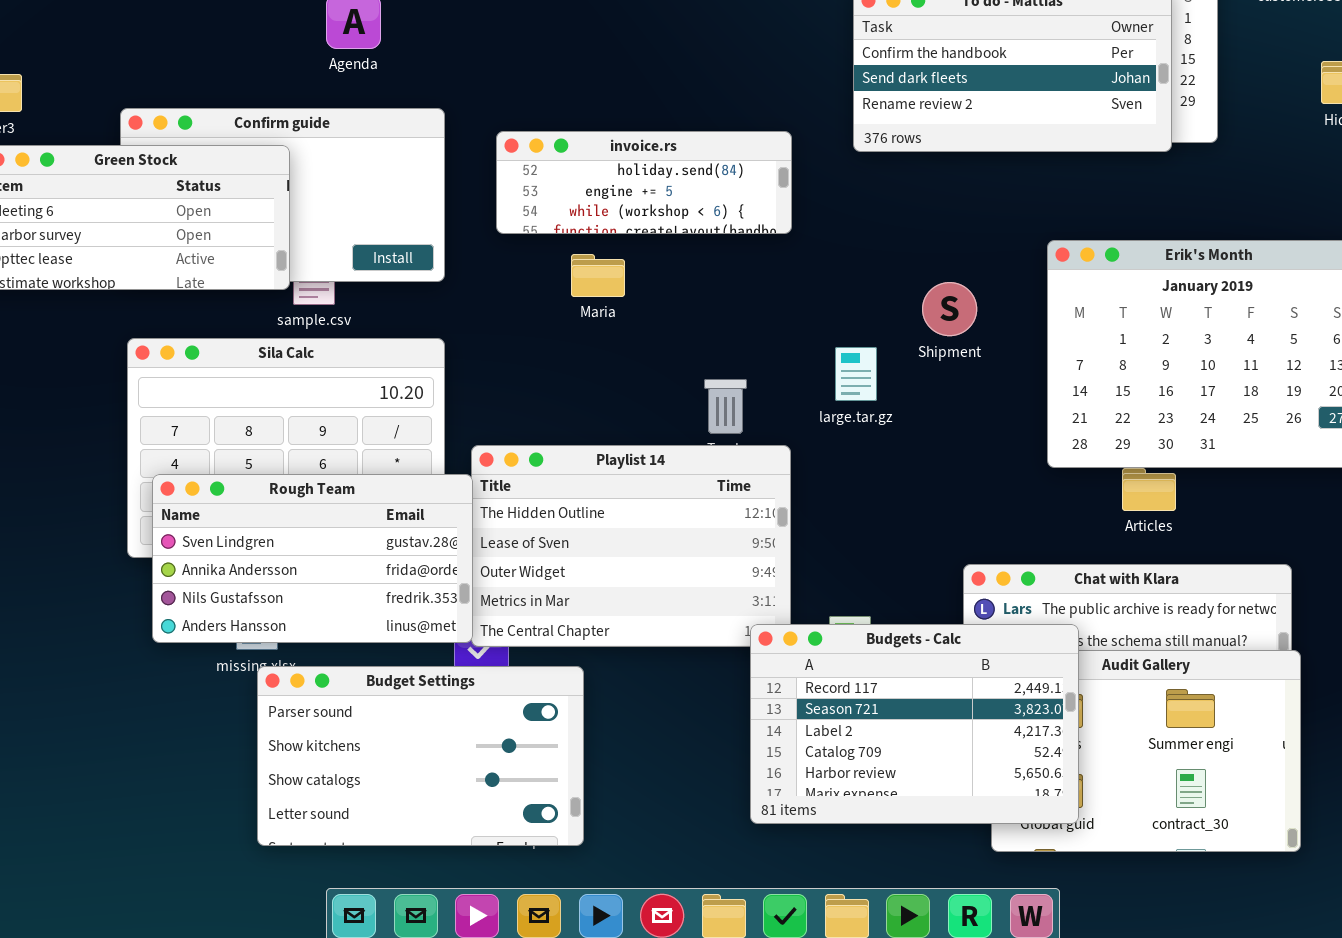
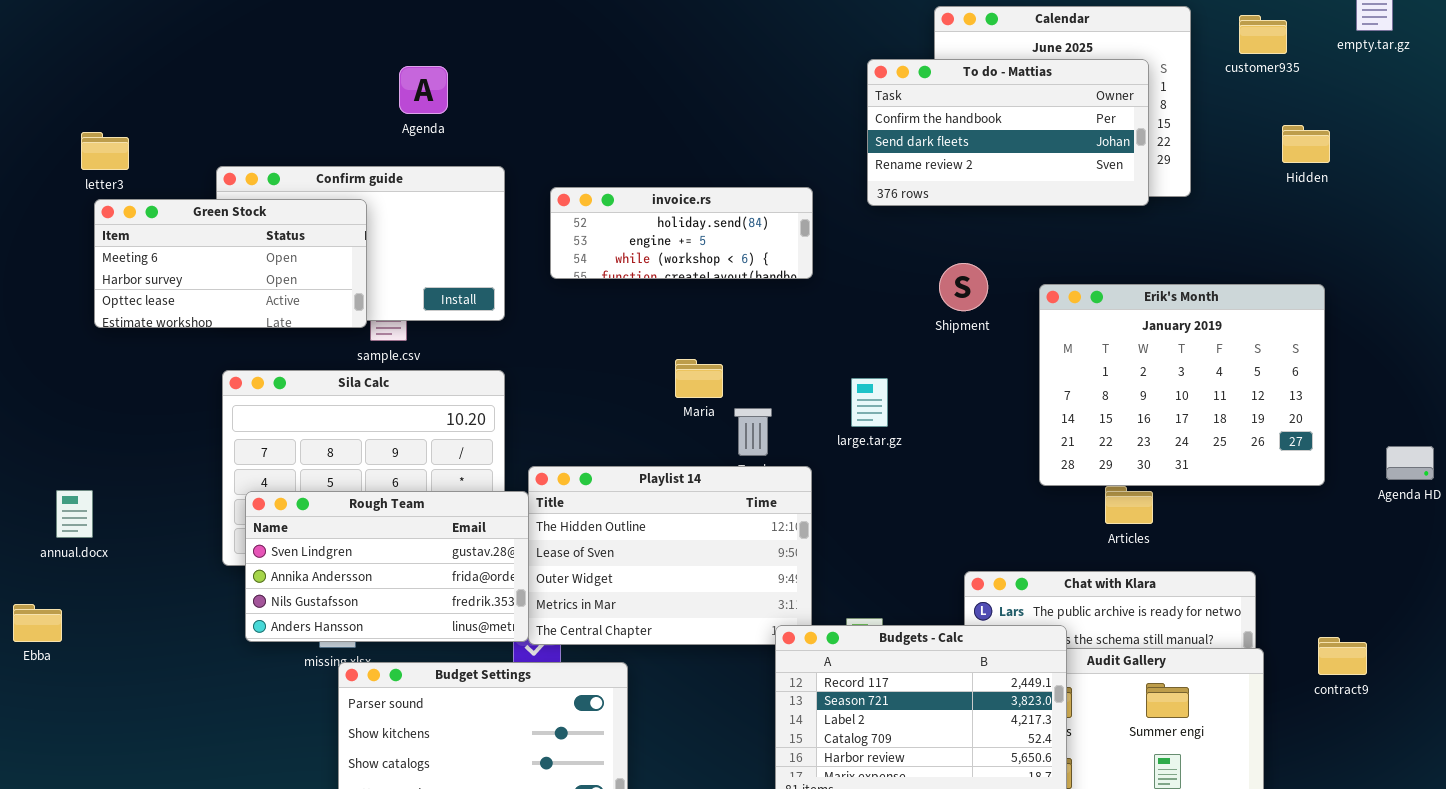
Maria: [571,254,625,297] -> [675,359,723,398], moved
Shipment: [922,282,977,336] -> [939,263,988,311], moved

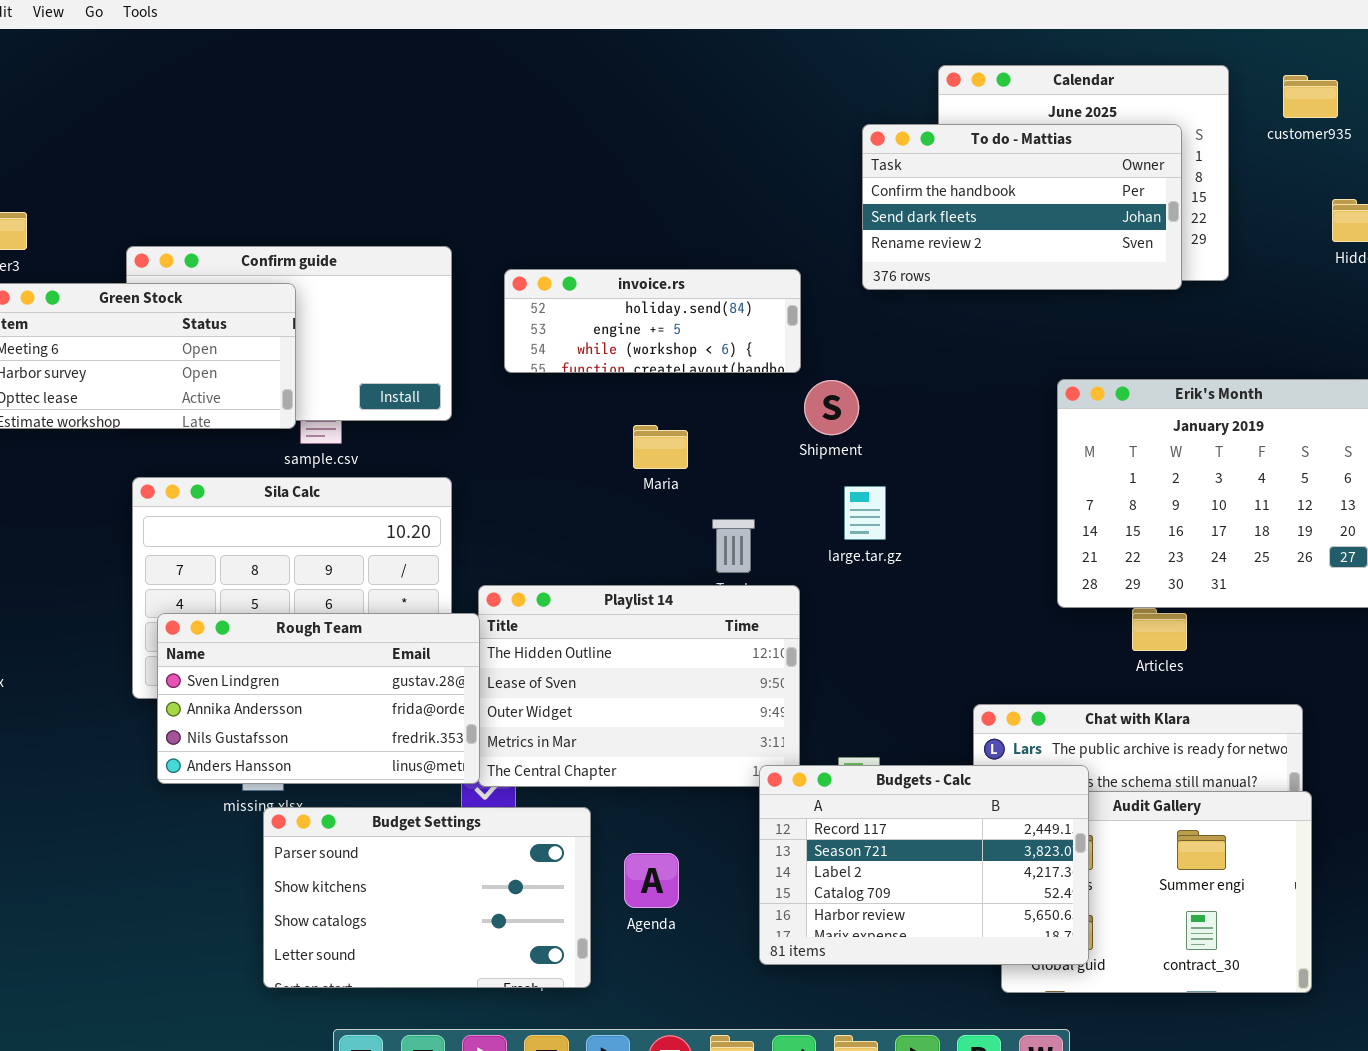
Agenda: [399,66,448,114] -> [624,853,679,908], moved
Shipment: [939,263,988,311] -> [804,380,859,435], moved
Maria: [675,359,723,398] -> [633,425,688,469], moved

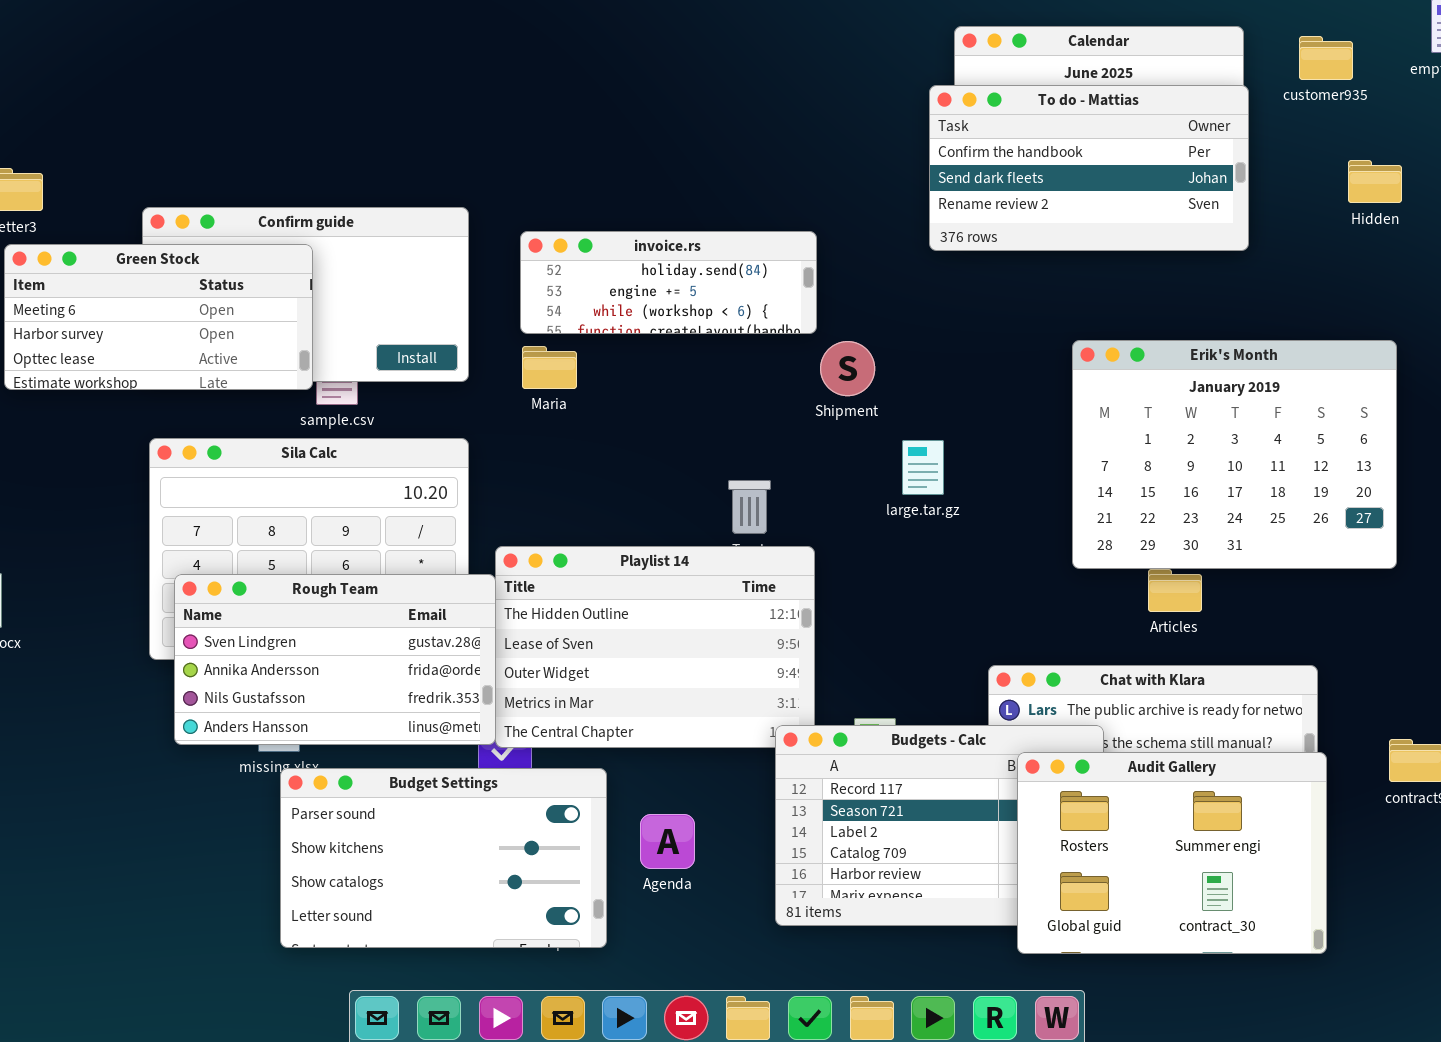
To do - Mattias: [862,124,1182,290] -> [929,85,1249,251], moved
Maria: [633,425,688,469] -> [522,346,577,389], moved
large.tar.gz: [844,486,886,540] -> [902,440,944,495], moved
Audit Gallery: [1001,791,1312,993] -> [1017,752,1327,954], raised

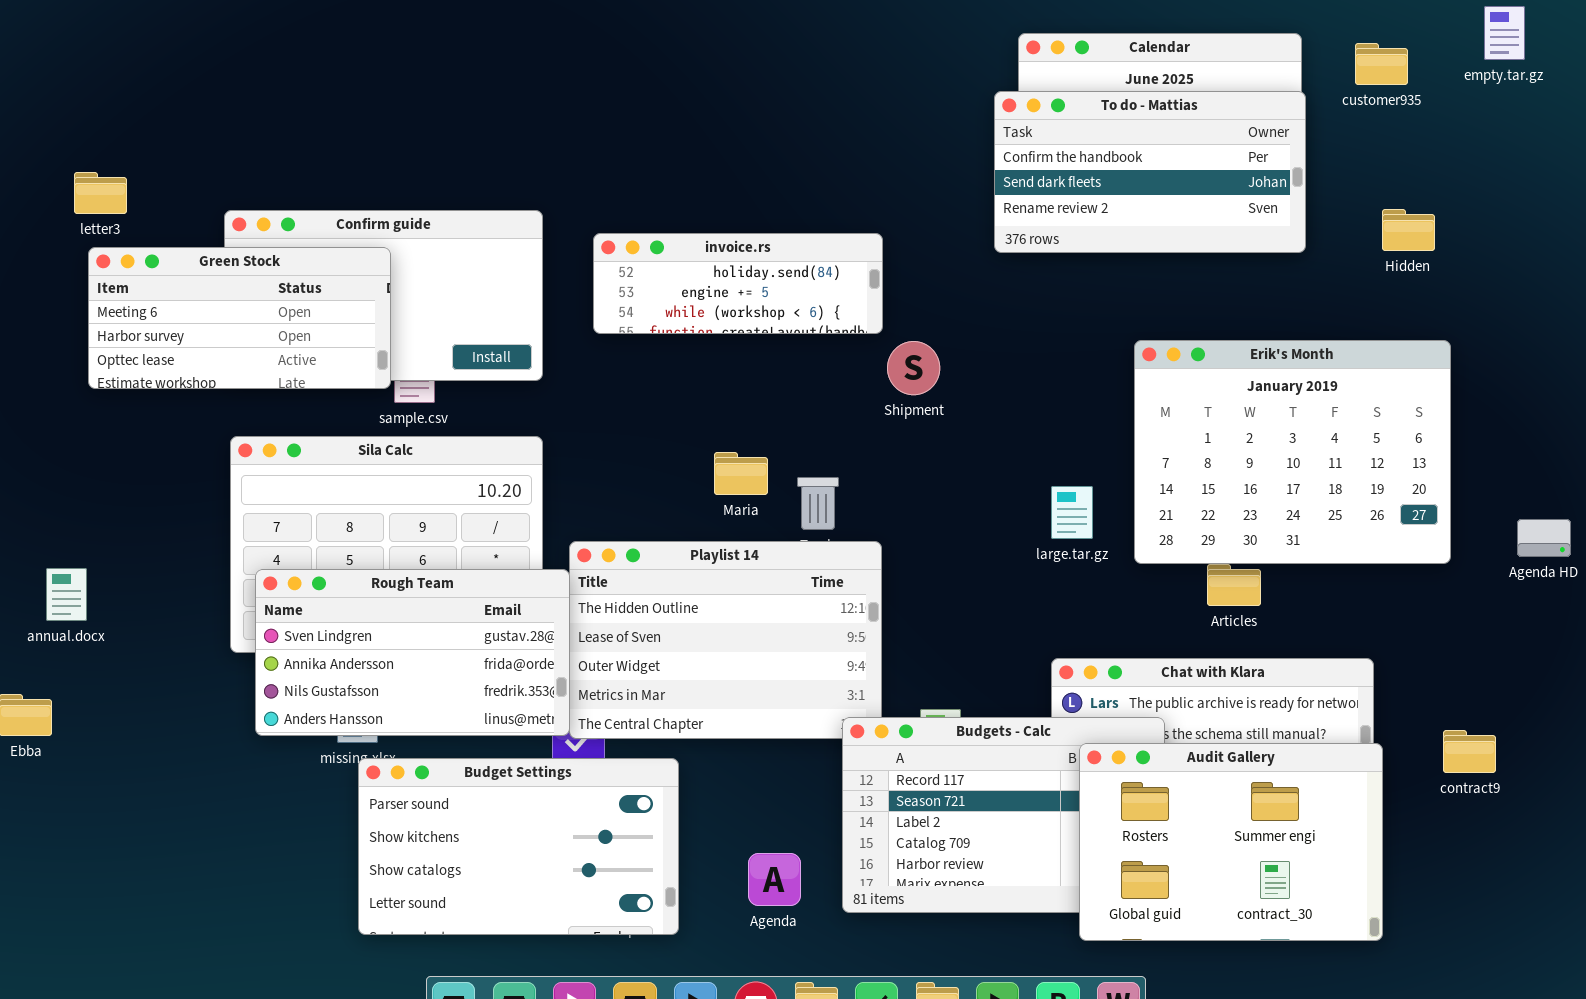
Hidden: [1348,160,1402,203] -> [1382,209,1435,251], moved
Maria: [522,346,577,389] -> [714,452,768,495], moved
large.tar.gz: [902,440,944,495] -> [1051,486,1093,539], moved
Agenda: [640,814,695,869] -> [748,853,801,906], moved

